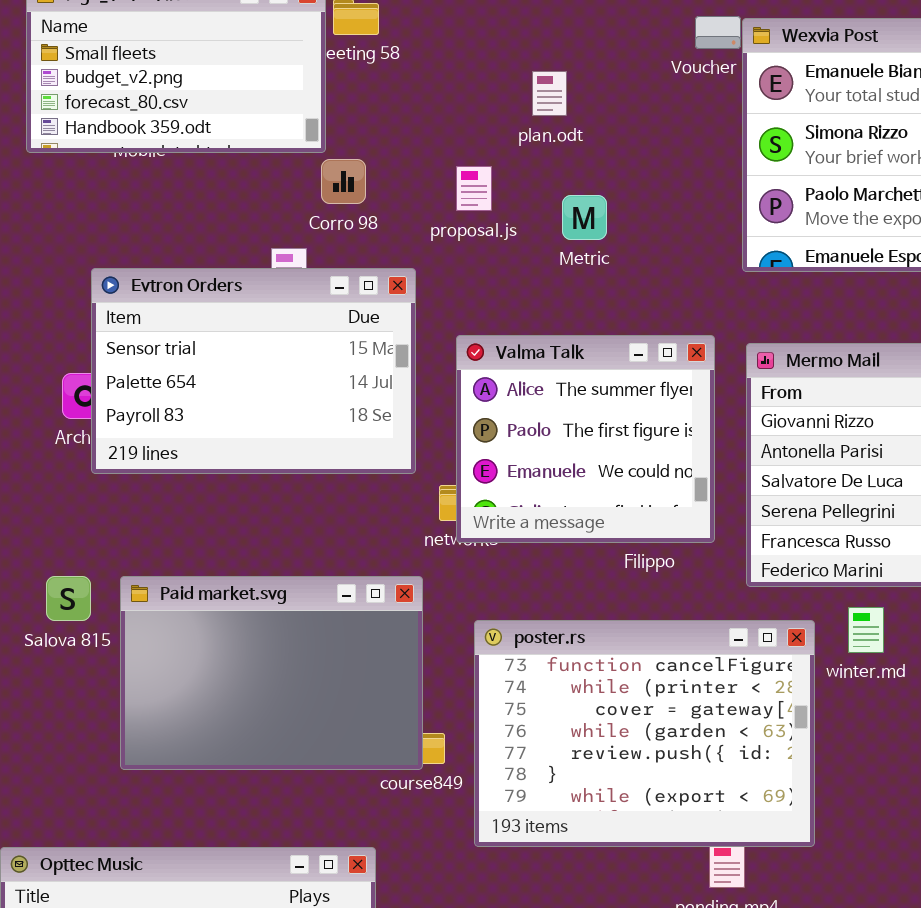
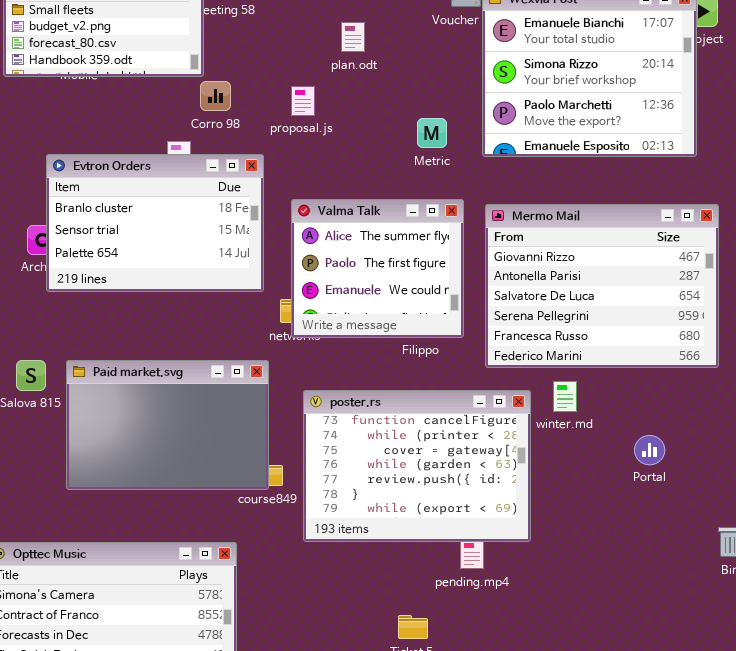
Metric: [562,195,607,240] -> [417,118,447,148], moved
Evtron Orders: [91,268,416,474] -> [46,154,264,292], scrolled up 1 row

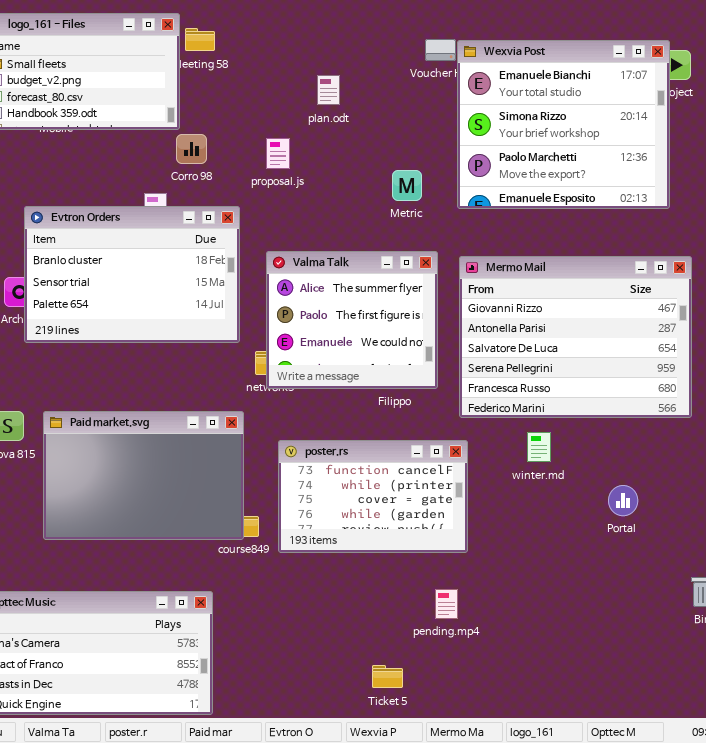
poster.rs: [303,390,531,542] -> [278,440,468,553], resized

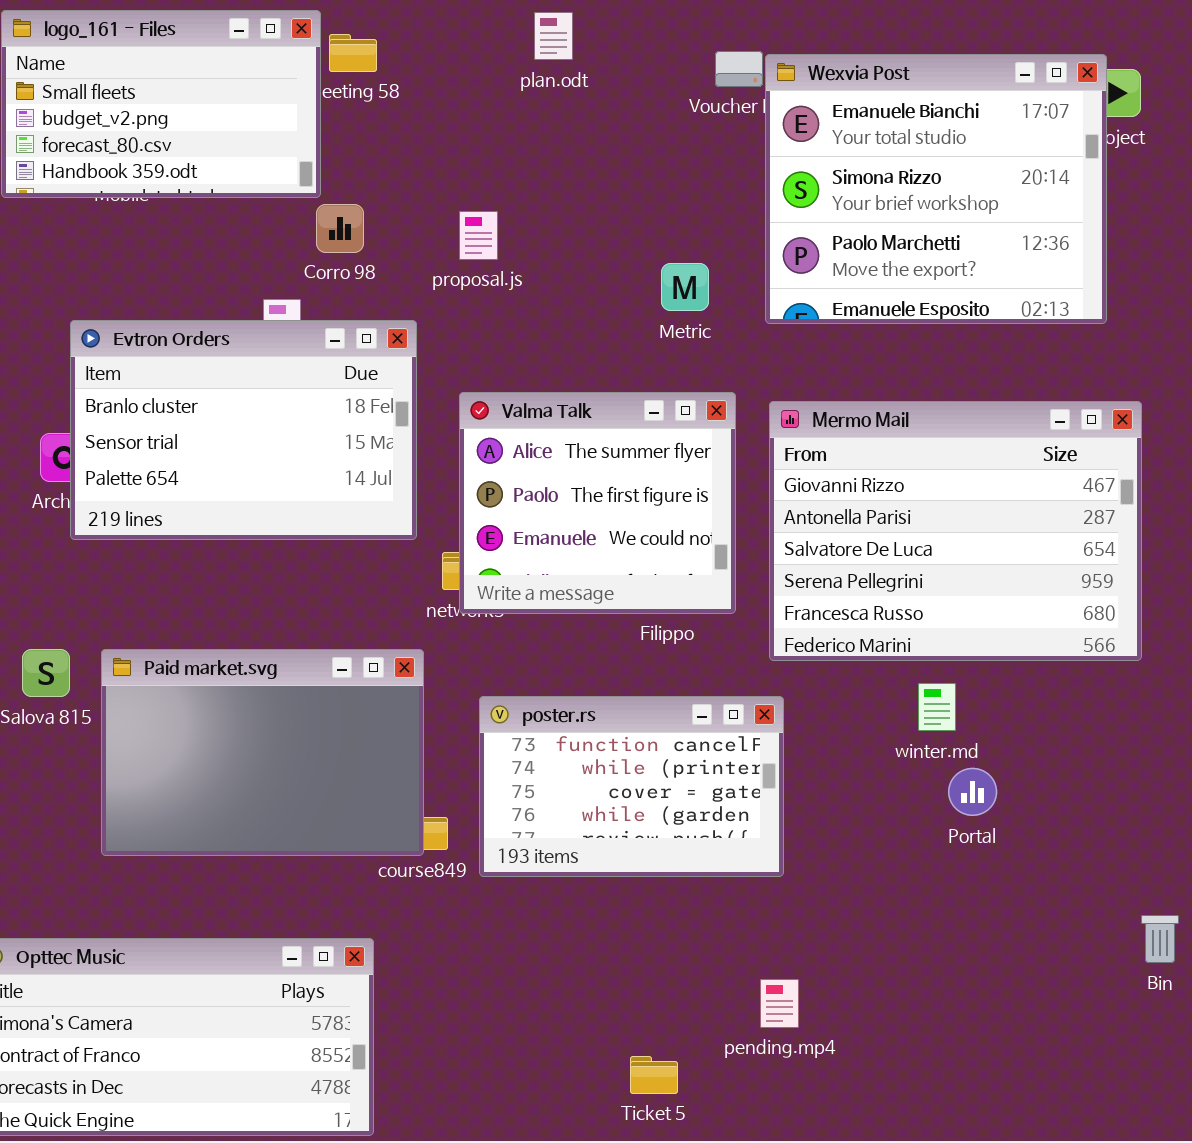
plan.odt: [317,75,340,105] -> [534,12,573,60], moved
winter.md: [527,432,551,462] -> [918,683,956,731], moved
Portal: [608,485,638,516] -> [948,768,997,816], moved
pending.mp4: [435,589,458,619] -> [760,979,799,1028], moved

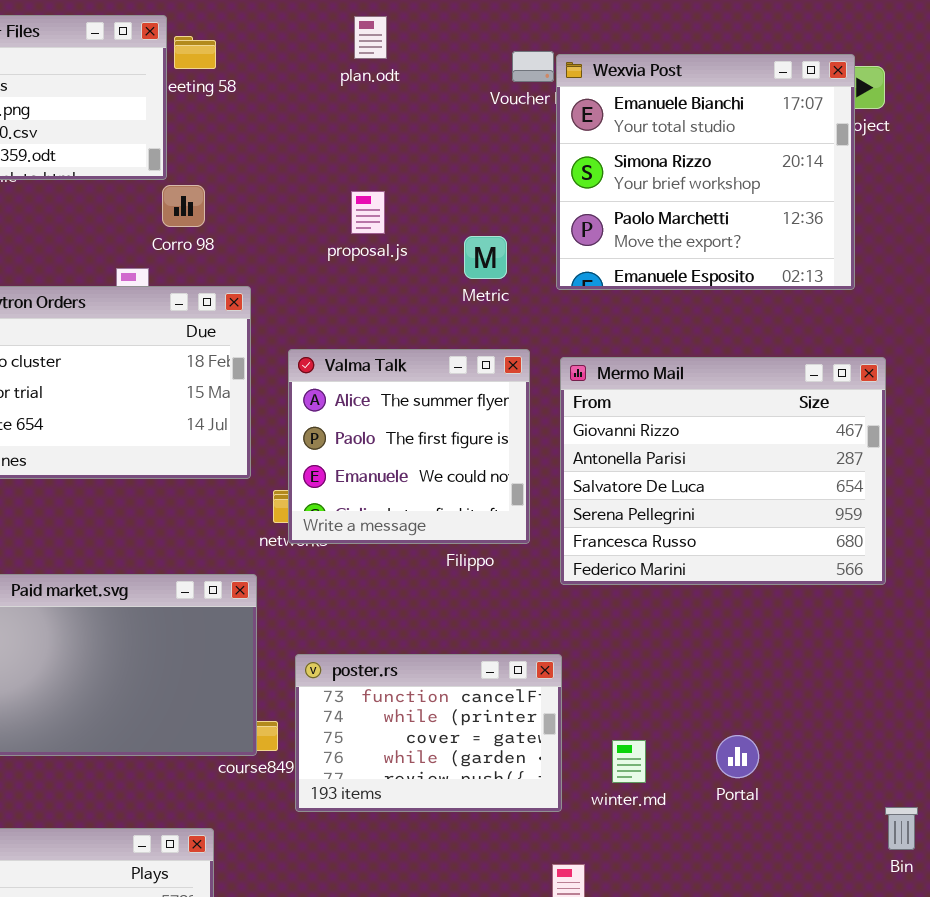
proposal.js: [459,211,498,260] -> [351,191,385,234], moved
winter.md: [918,683,956,731] -> [612,740,646,783], moved
poster.rs: [479,696,784,877] -> [295,654,562,812], moved
Portal: [948,768,997,816] -> [716,735,759,778], moved

